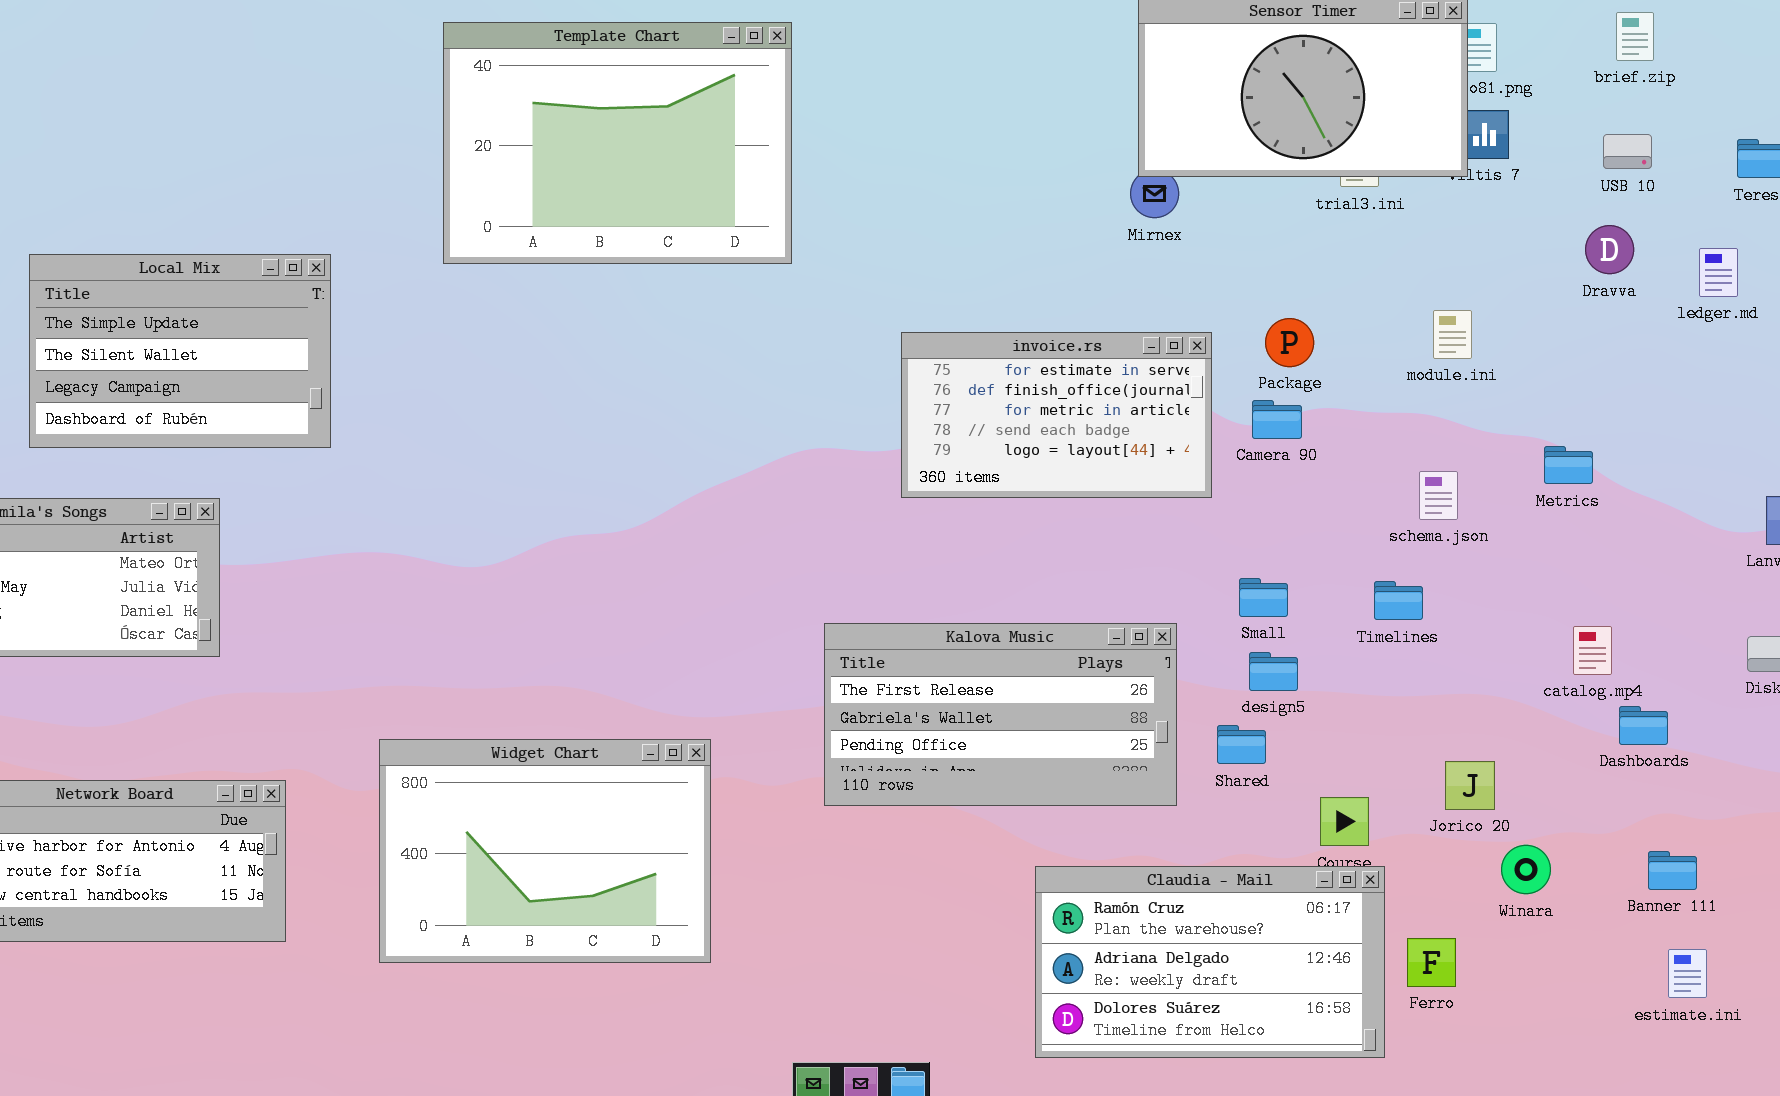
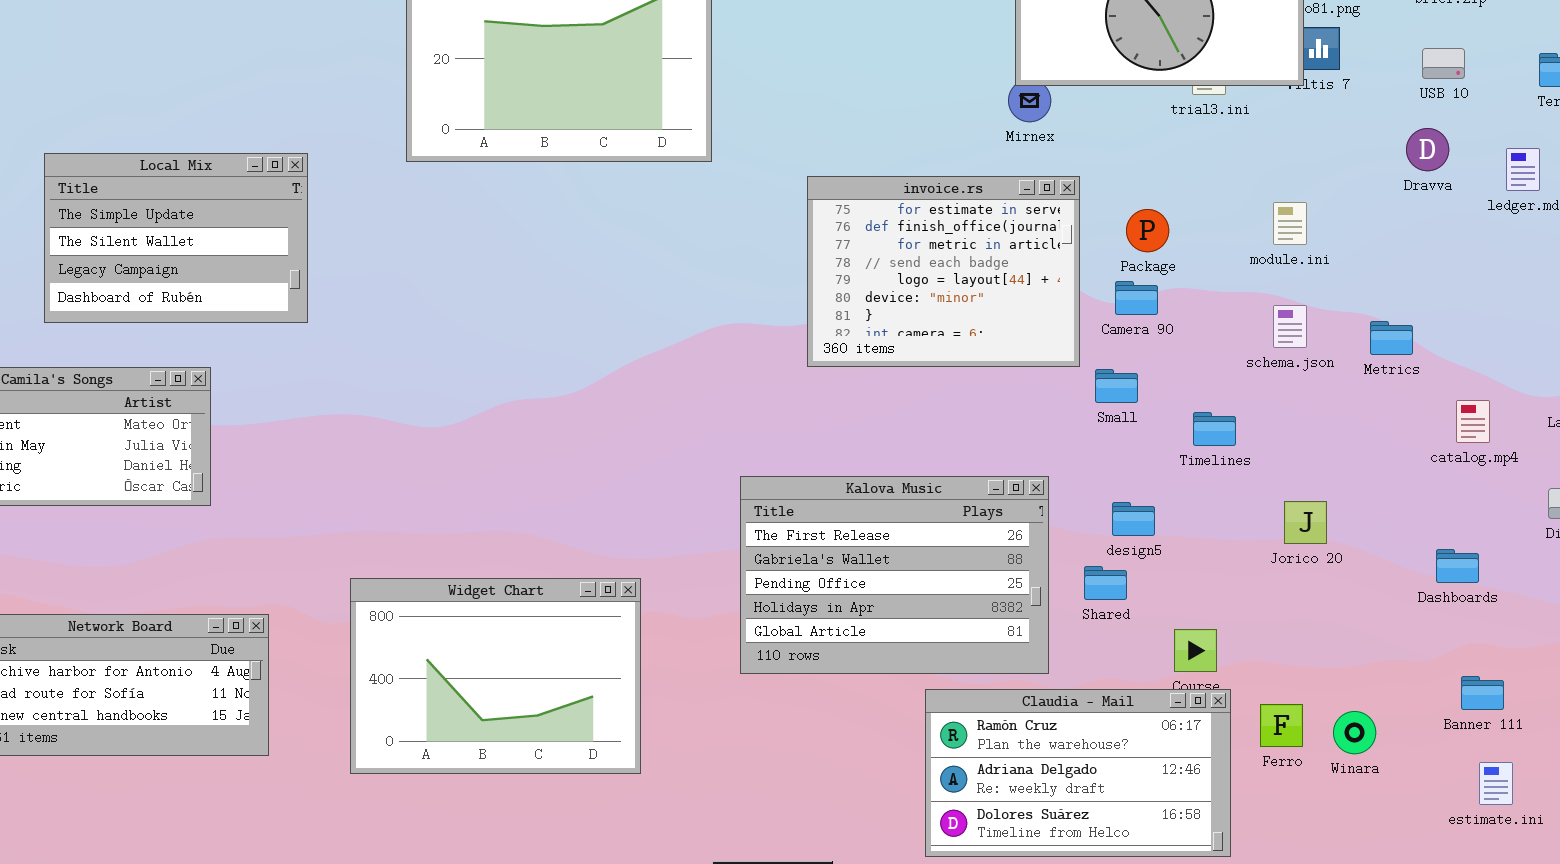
invoice.rs: [901,332,1212,498] -> [807,176,1080,367], resized
schema.json: [1419,471,1458,520] -> [1273,305,1307,348], moved
Small: [1239,578,1288,617] -> [1095,369,1138,403], moved
Timelines: [1374,581,1423,620] -> [1193,412,1236,446], moved
Kalova Music: [824,623,1177,806] -> [740,476,1049,674], resized
catalog.mp4: [1573,626,1612,675] -> [1456,400,1490,443], moved
Jorico 20: [1445,761,1495,810] -> [1284,501,1327,544], moved
Winara: [1501,845,1551,894] -> [1333,711,1376,754], moved
Ferro: [1407,938,1456,987] -> [1260,704,1303,747], moved

